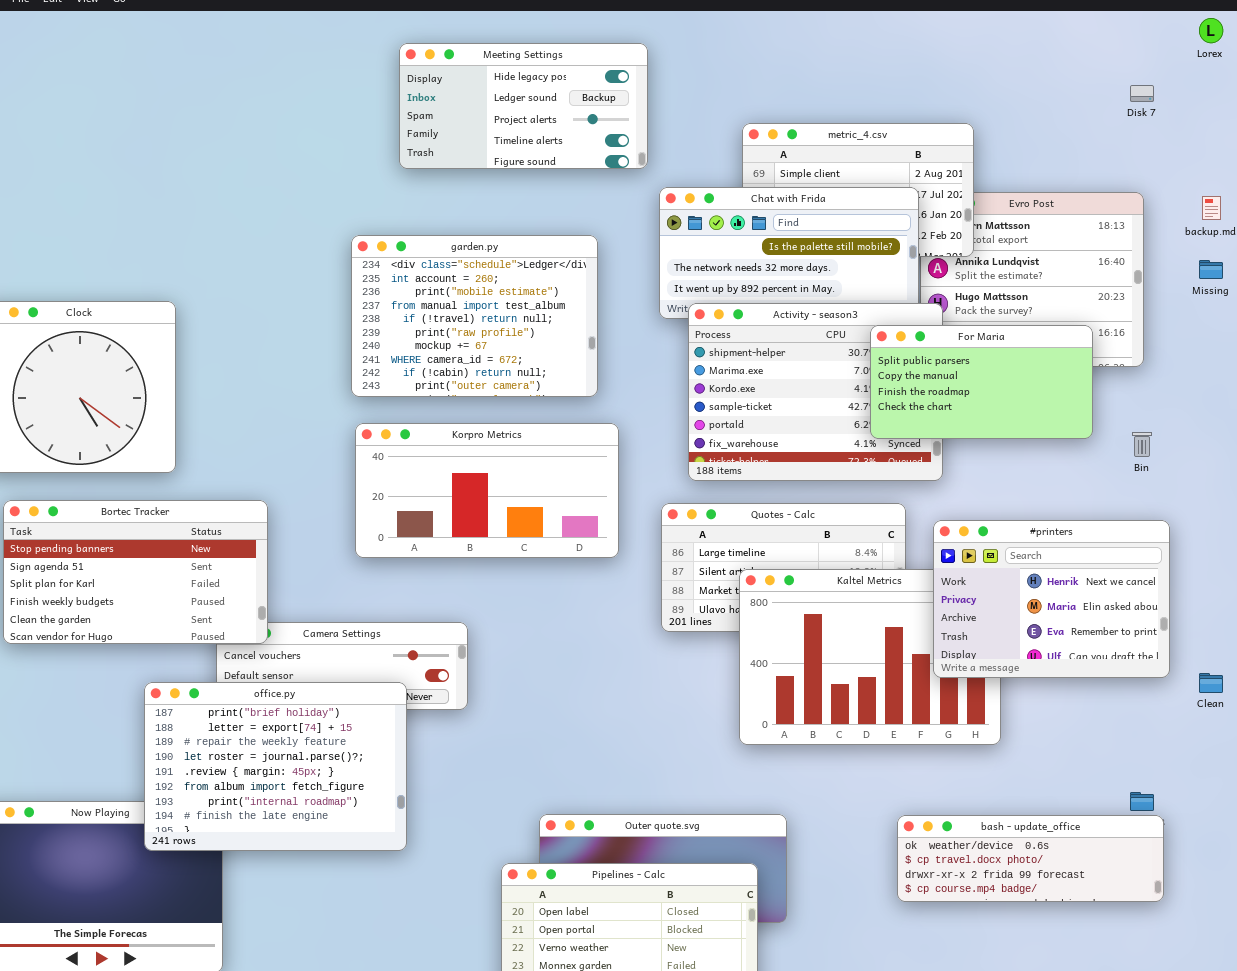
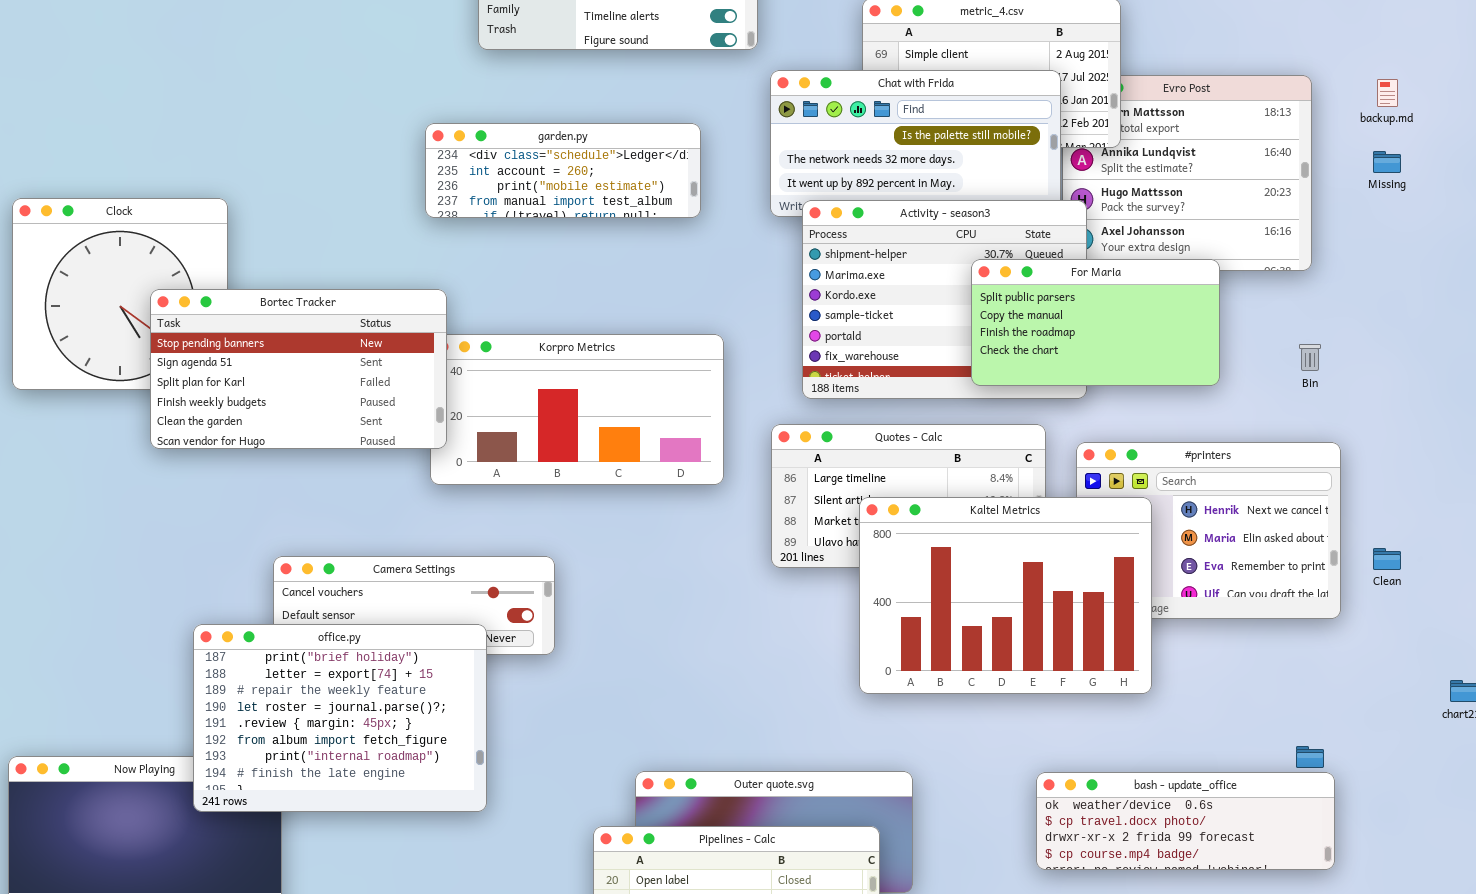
garden.py: [351,235,598,397] -> [425,123,701,218], resized
For Maria: [870,325,1093,439] -> [971,259,1220,386], moved
Bortec Tracker: [3,500,268,644] -> [150,289,447,449], moved
Kaltel Metrics: [739,569,1001,745] -> [859,497,1152,694], raised
Clean: [1199,673,1223,693] -> [1373,548,1401,570], moved

